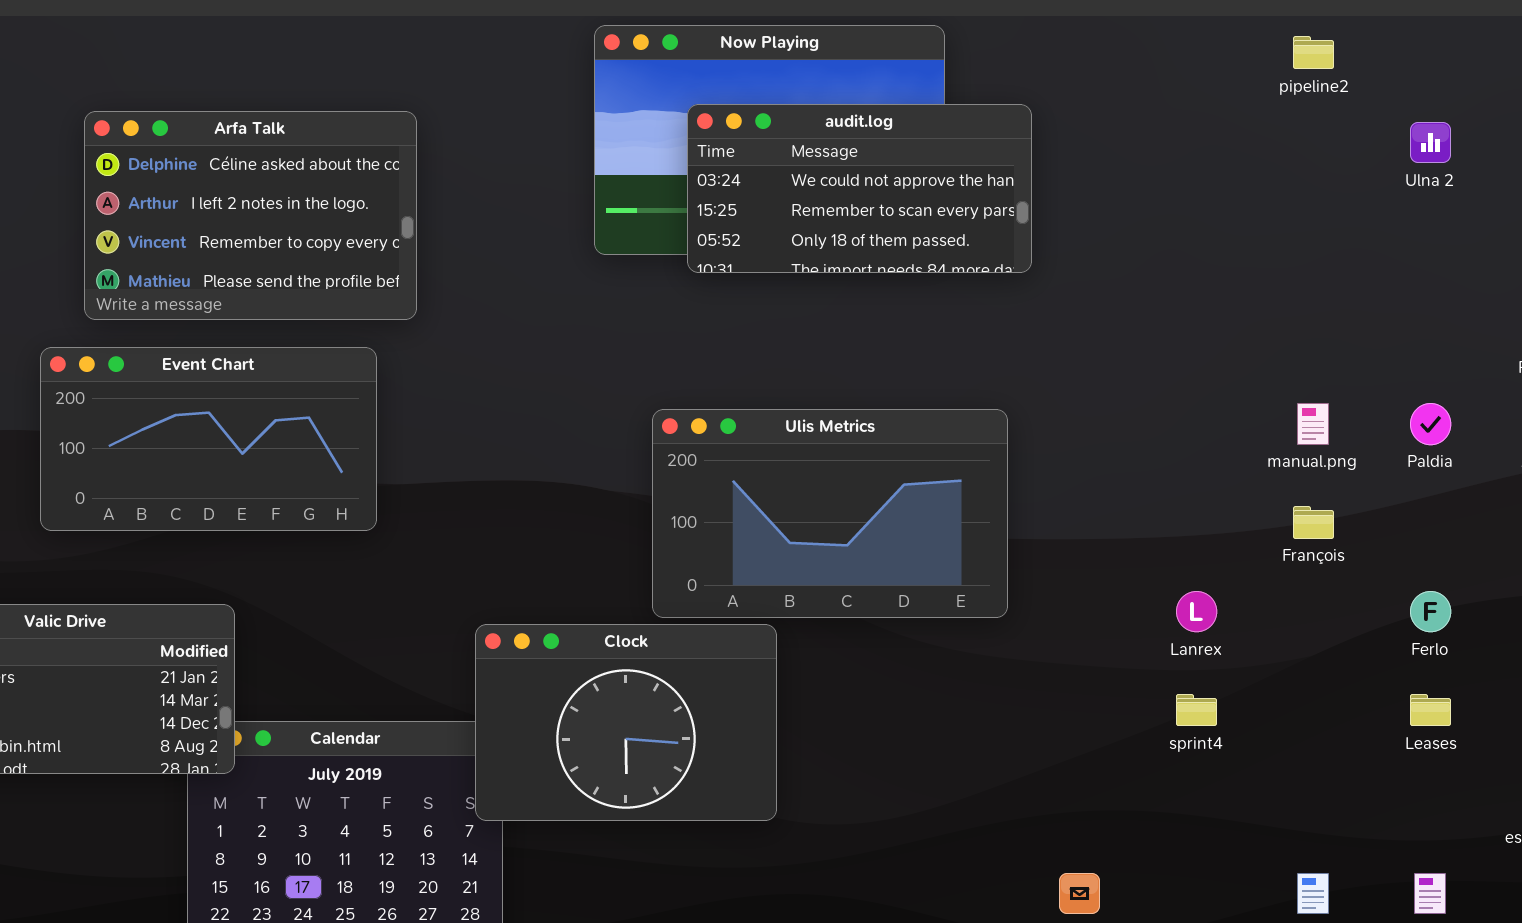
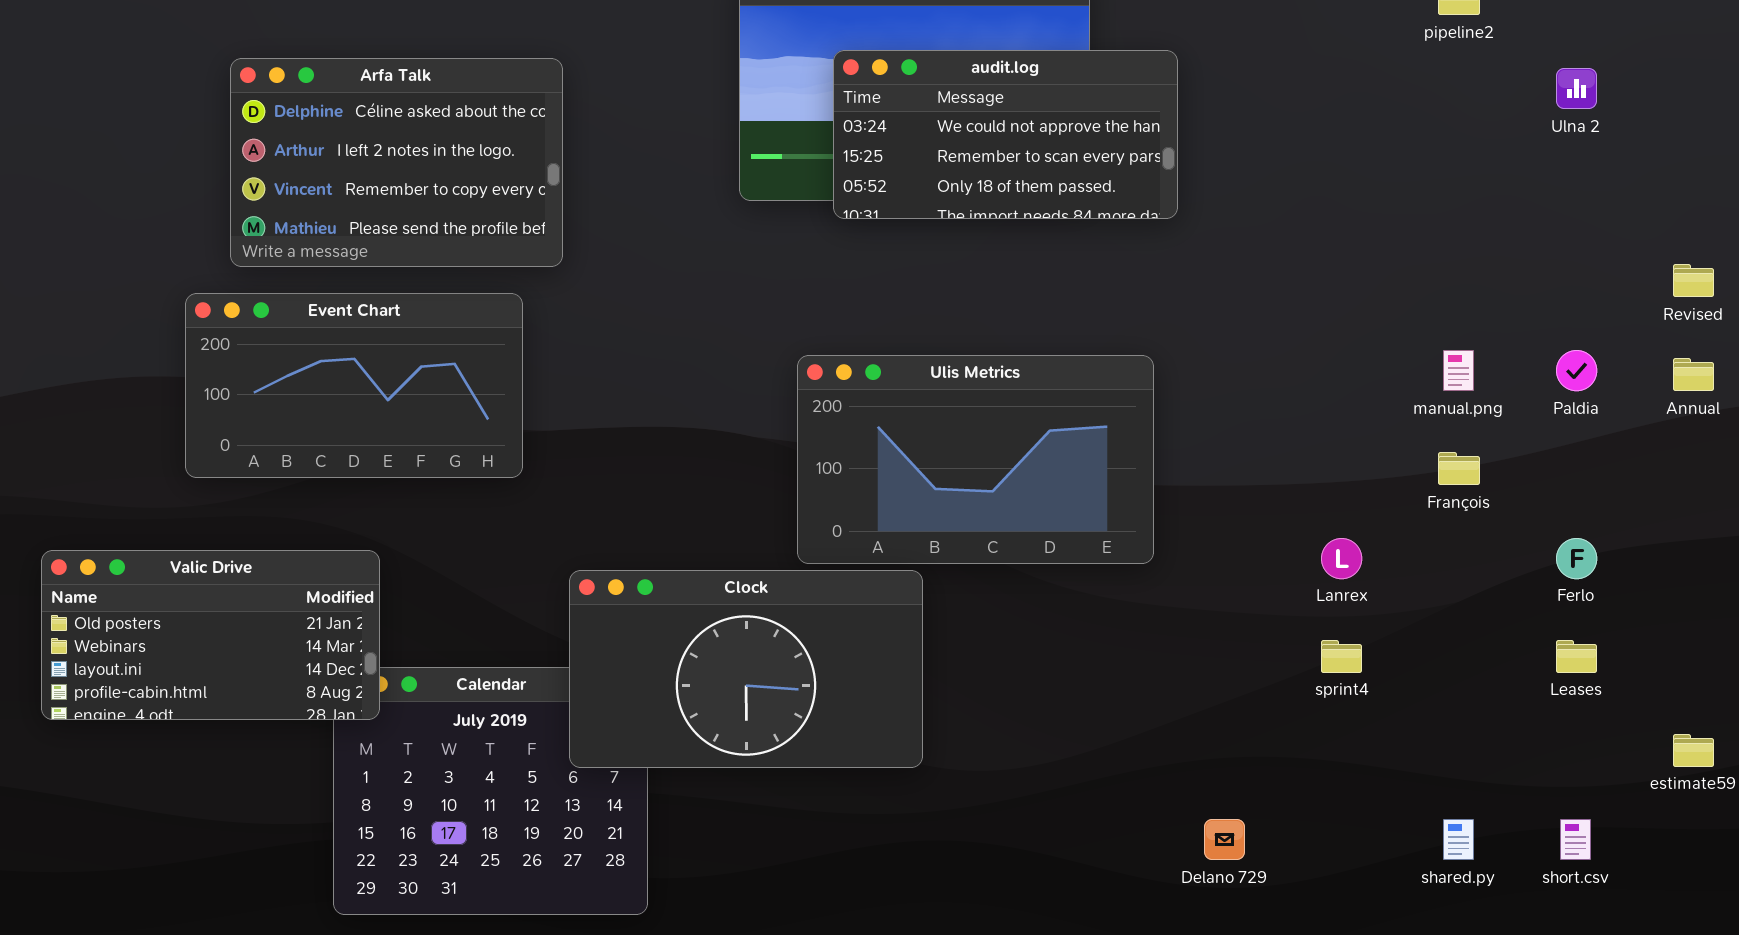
Clock: [475,624,777,821] -> [569,570,923,768], resized

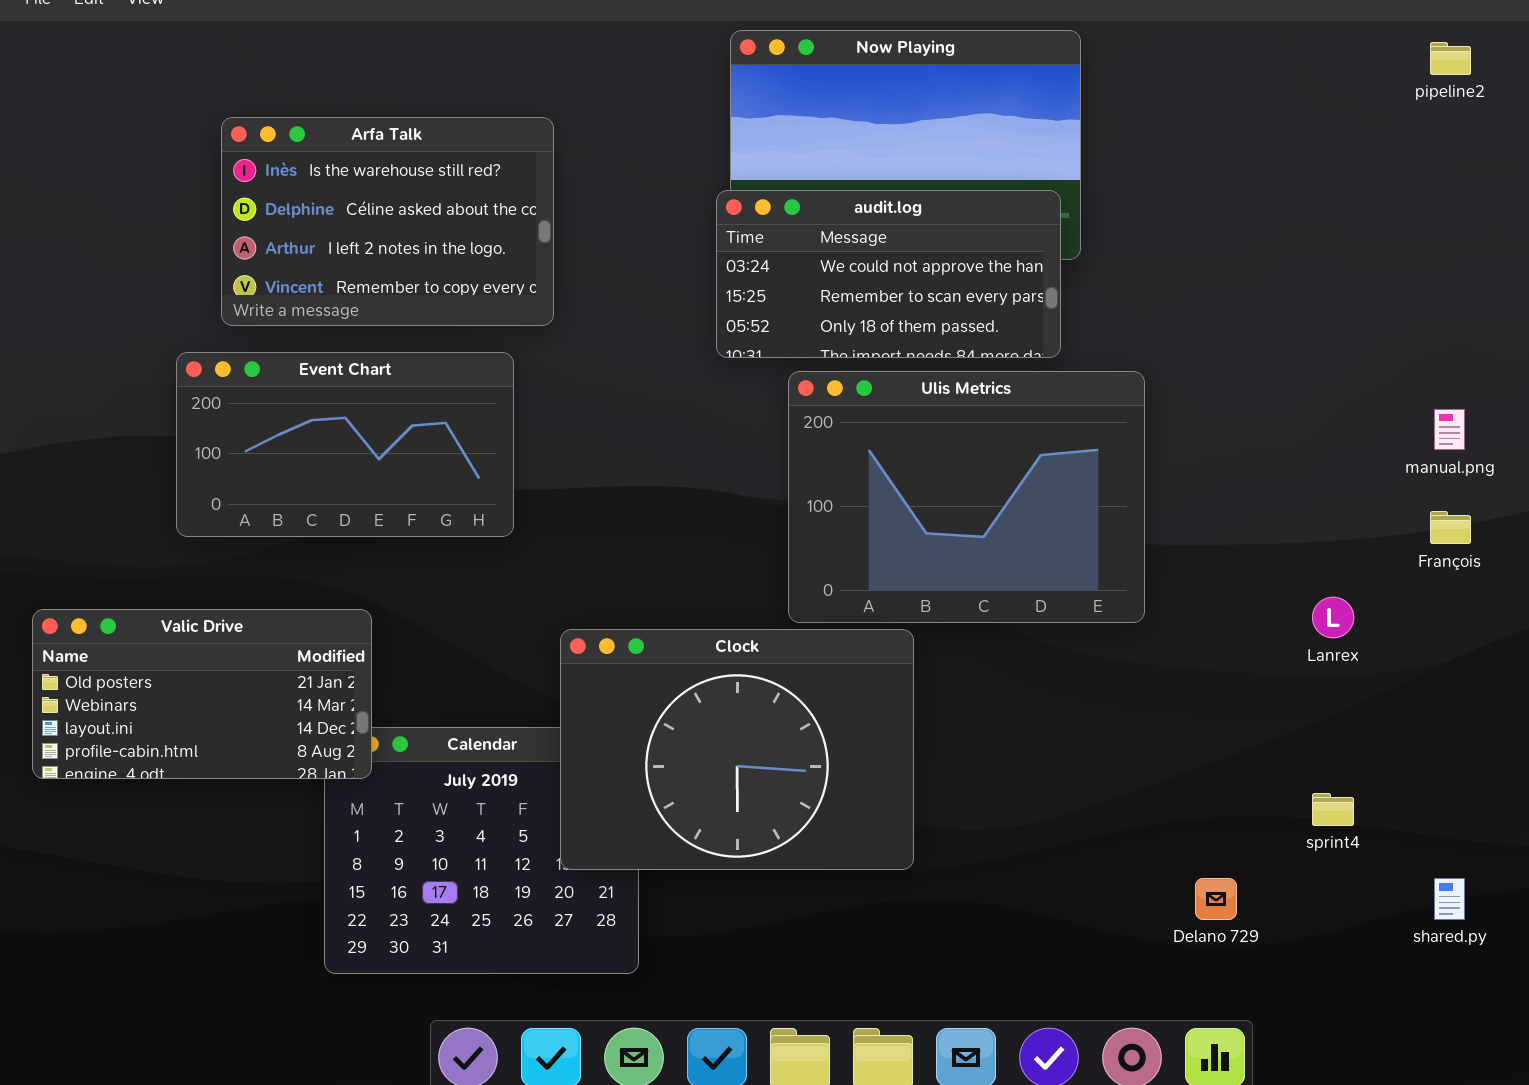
audit.log: [833,50,1178,219] -> [716,190,1061,358], moved
Arfa Talk: [230,58,563,267] -> [221,117,554,326], scrolled up 1 row
Ulis Metrics: [797,355,1154,564] -> [788,371,1145,623], resized
Clock: [569,570,923,768] -> [560,629,914,870], resized
sprint4: [1321,640,1362,673] -> [1312,793,1354,826], moved

